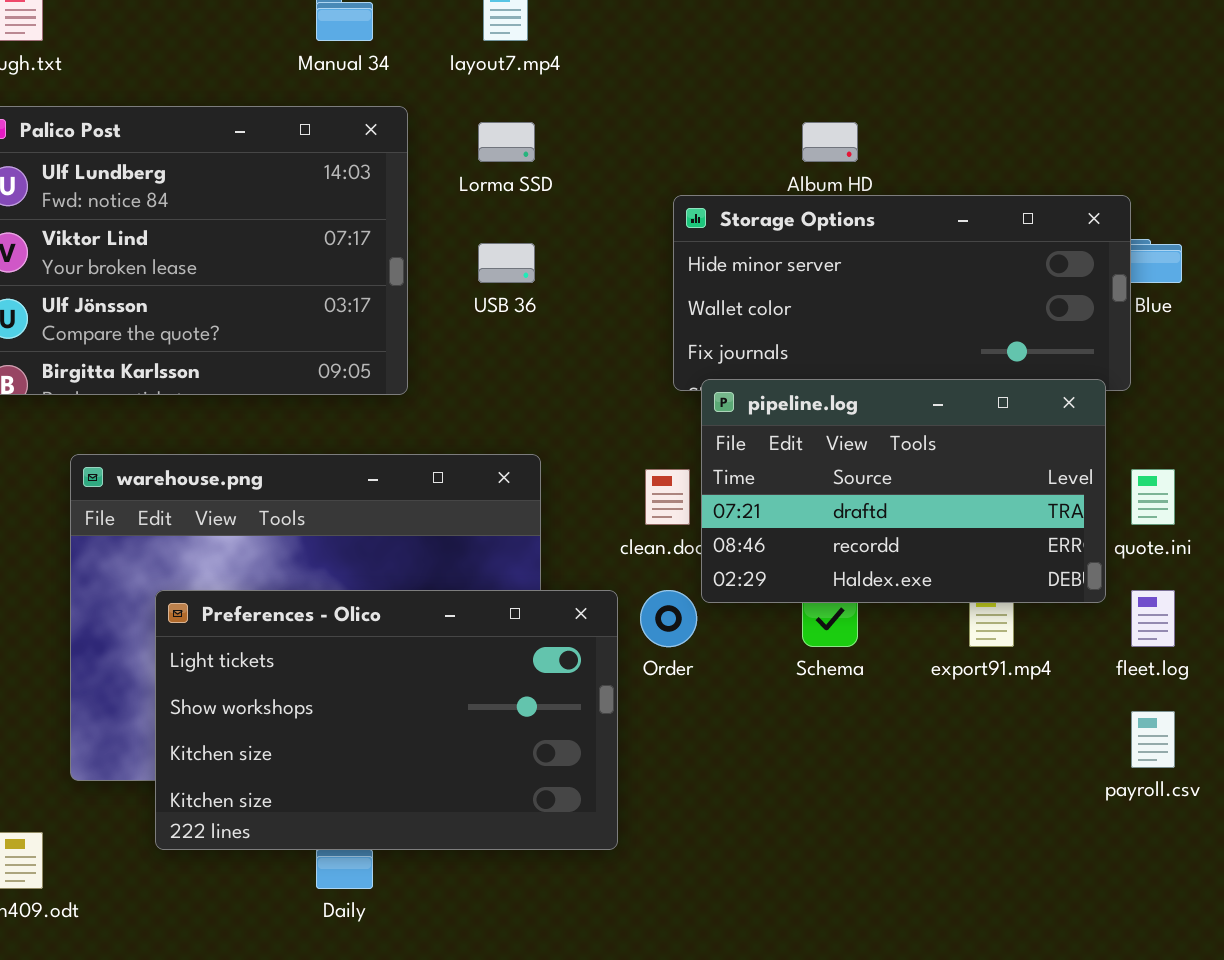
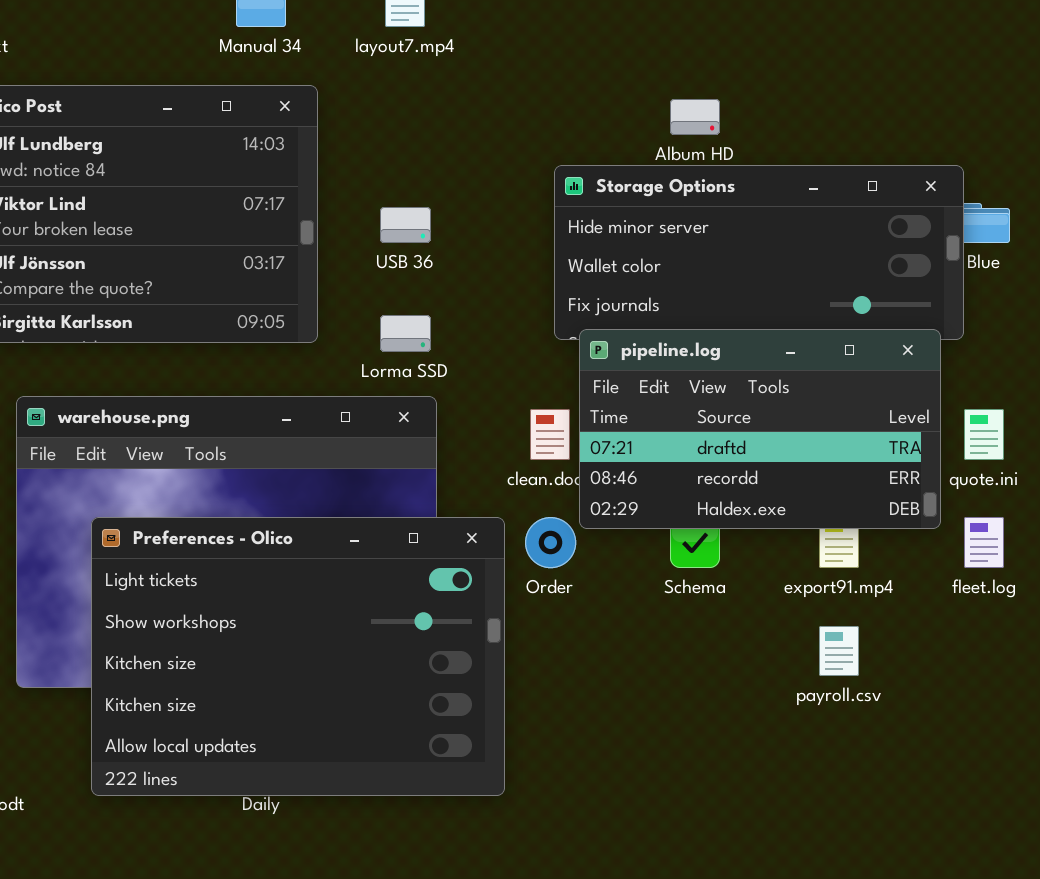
Lorma SSD: [478,122,535,162] -> [380,315,431,352], moved
Preferences - Olico: [155,590,618,850] -> [91,517,505,796], resized
payroll.csv: [1131,711,1175,768] -> [819,626,859,676], moved

